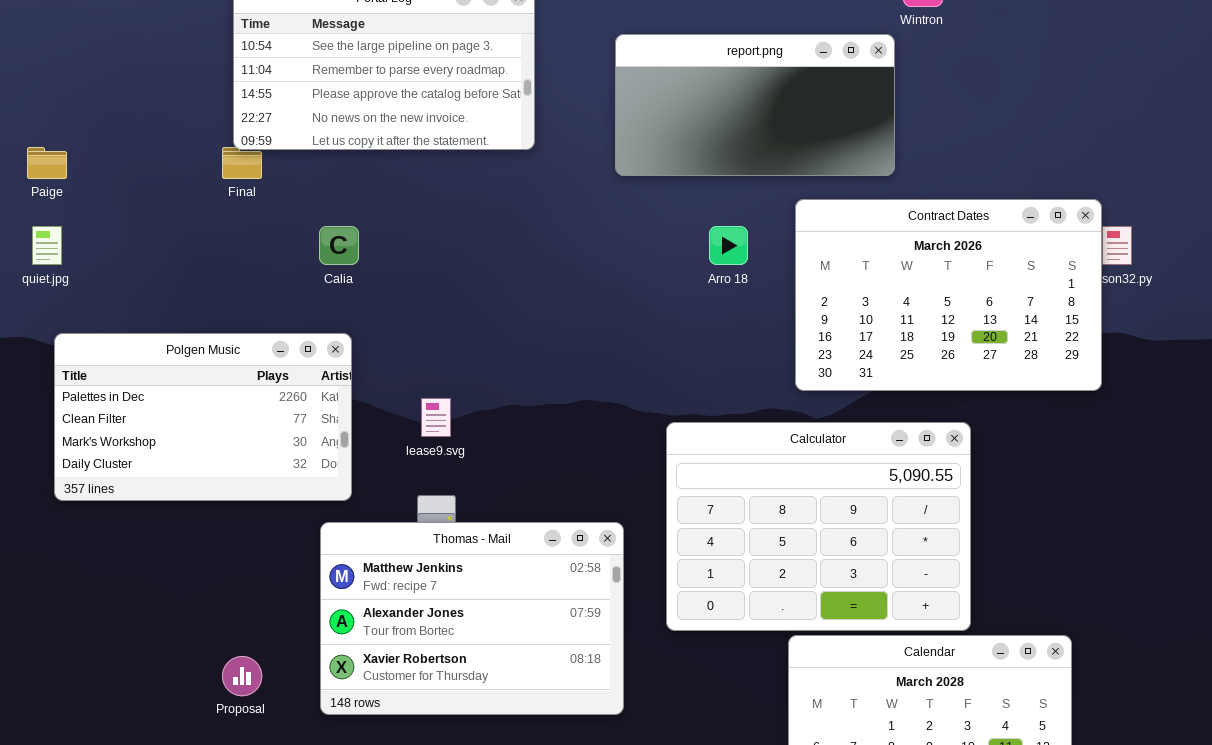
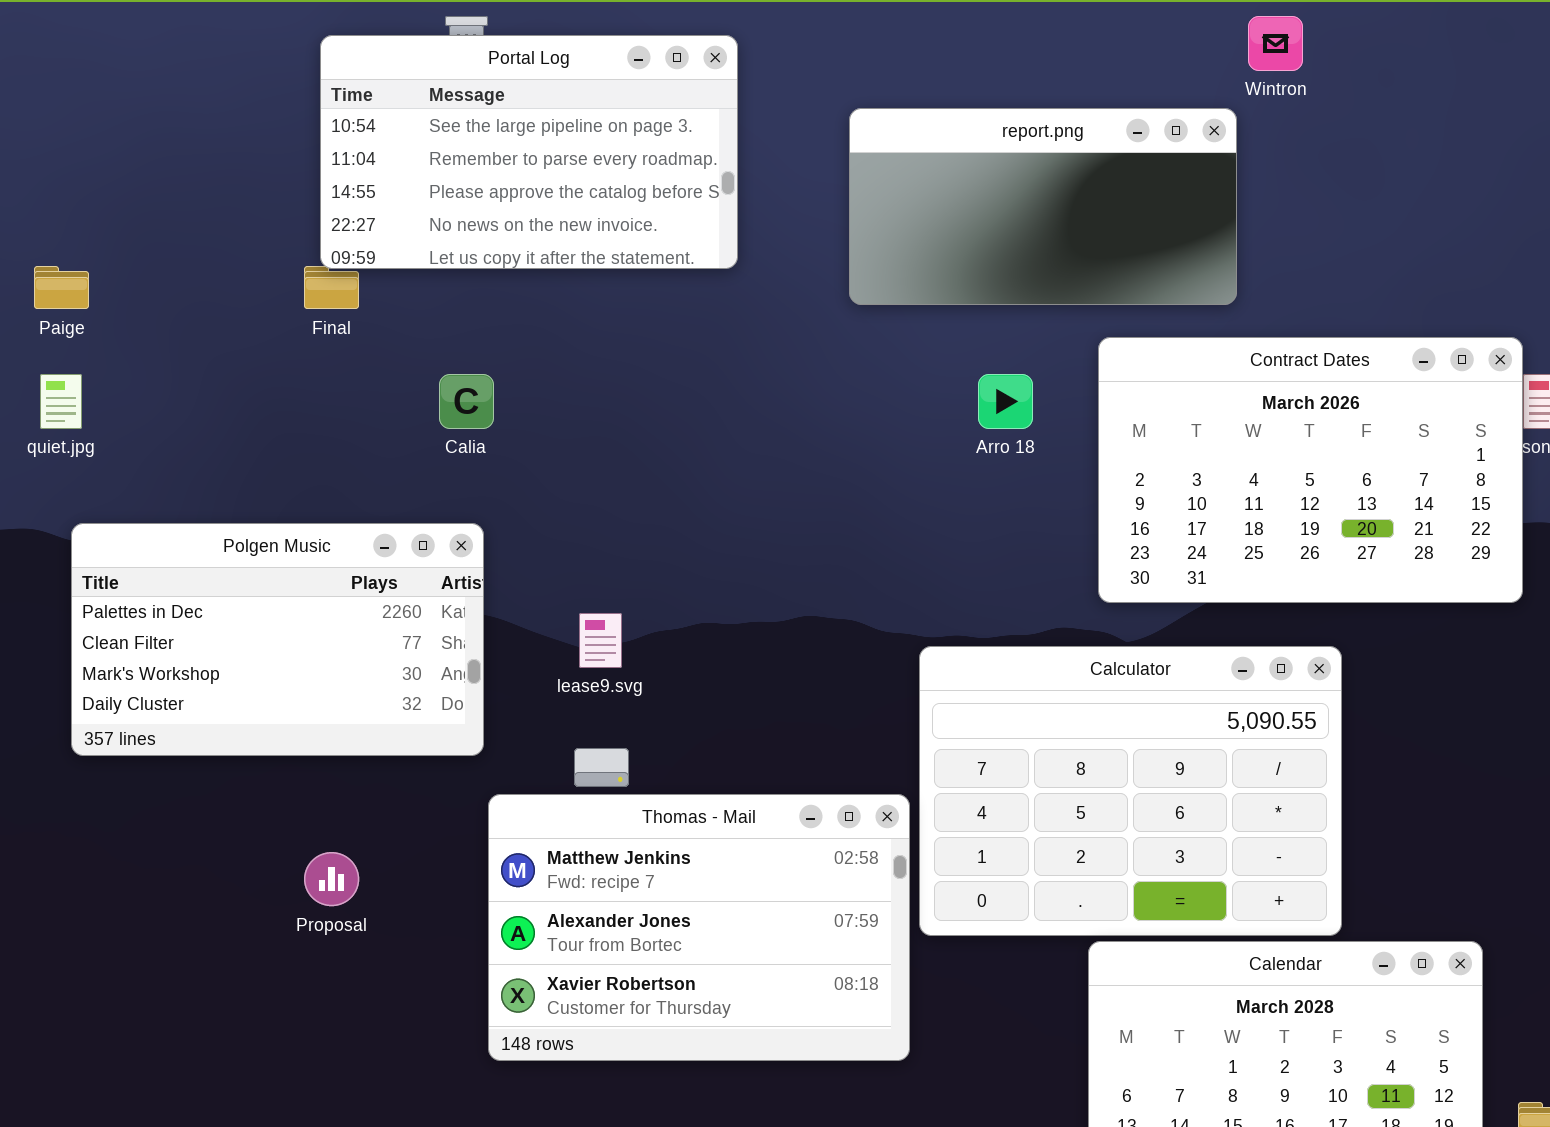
Thomas - Mail: [320,522,624,715] -> [488,794,910,1061], moved
Proposal: [222,656,262,696] -> [304,852,359,906], moved

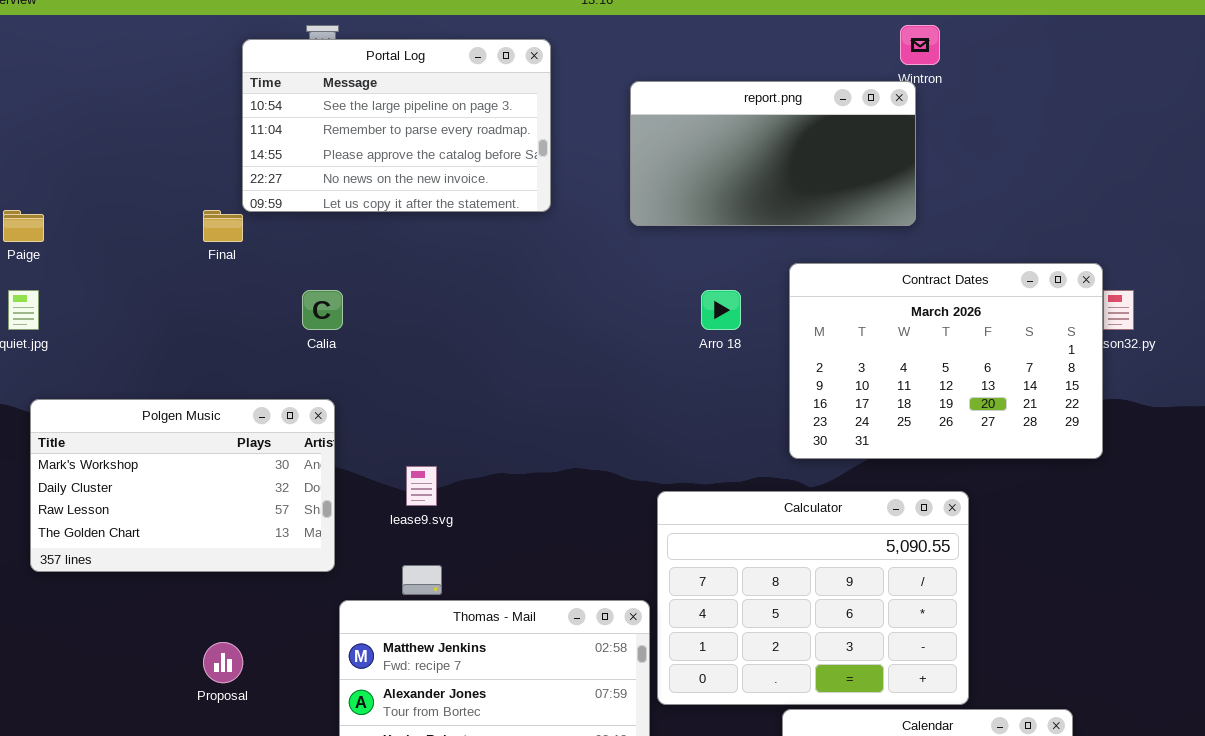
Portal Log: [320,35,738,269] -> [242,39,551,212], moved
report.png: [849,108,1237,305] -> [630,81,916,226], moved
Polgen Music: [71,523,484,756] -> [30,399,335,572], scrolled down 2 rows

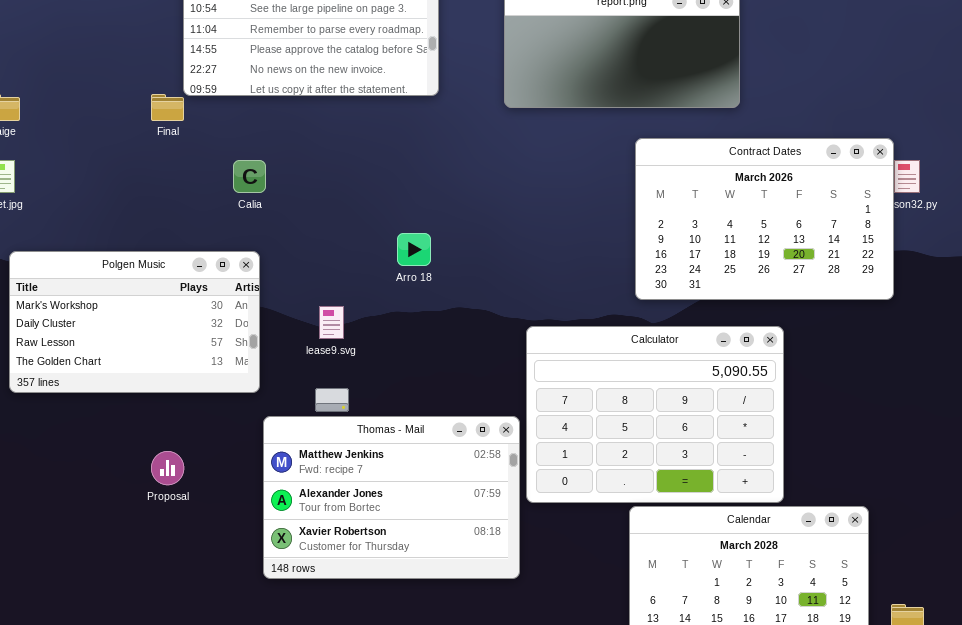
Arro 18: [701,290,741,330] -> [397,233,431,266], moved

